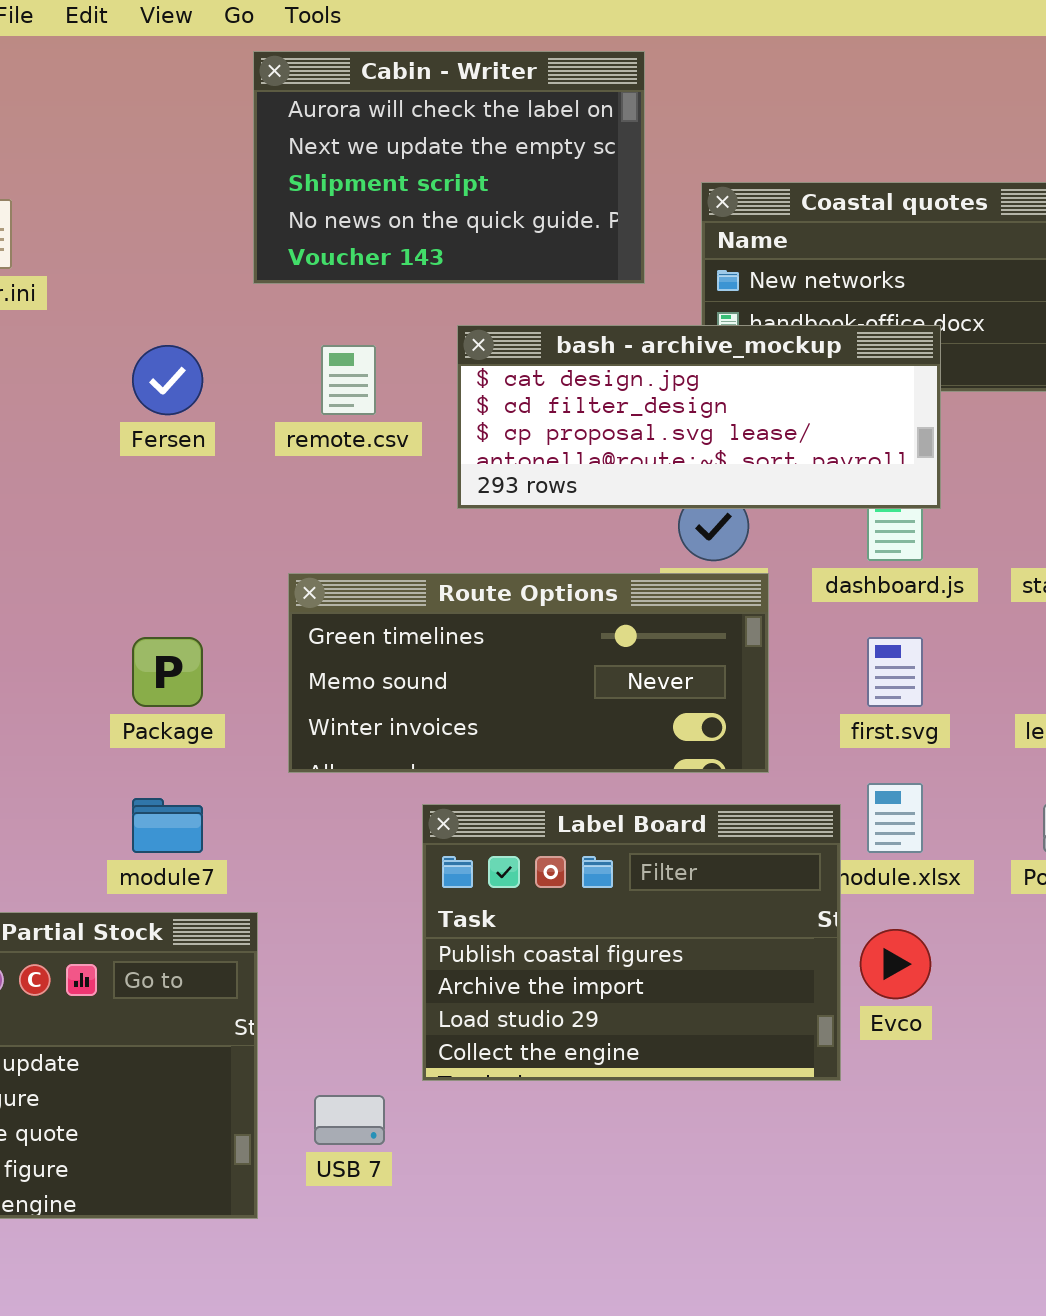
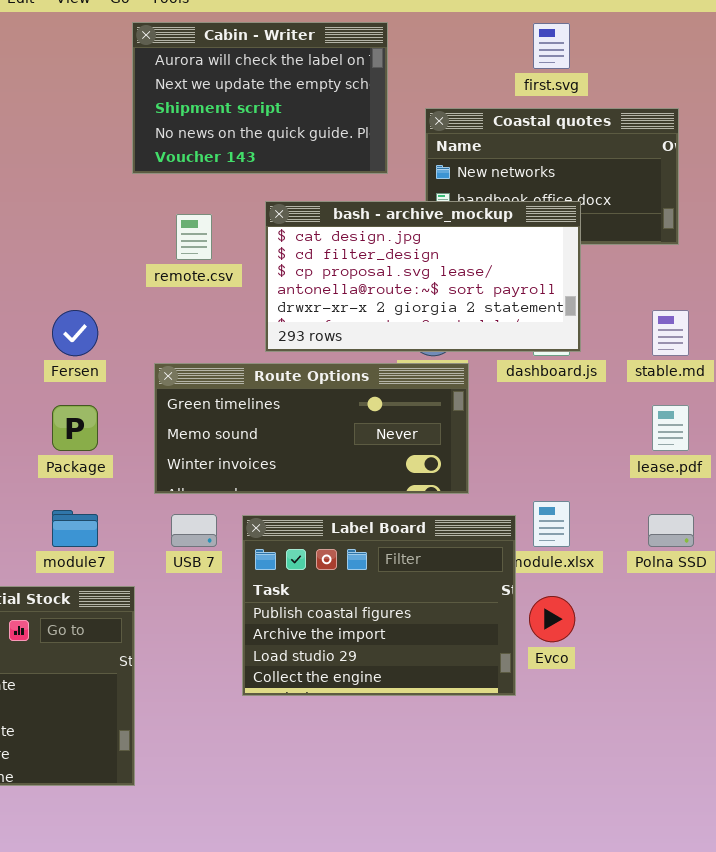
bash - archive_mockup: [457,325,941,509] -> [265,201,581,352], resized
Fersen: [132,345,203,415] -> [52,310,98,356], moved
first.svg: [867,637,923,707] -> [533,23,570,69], moved
USB 7: [314,1095,385,1145] -> [171,514,217,547], moved

